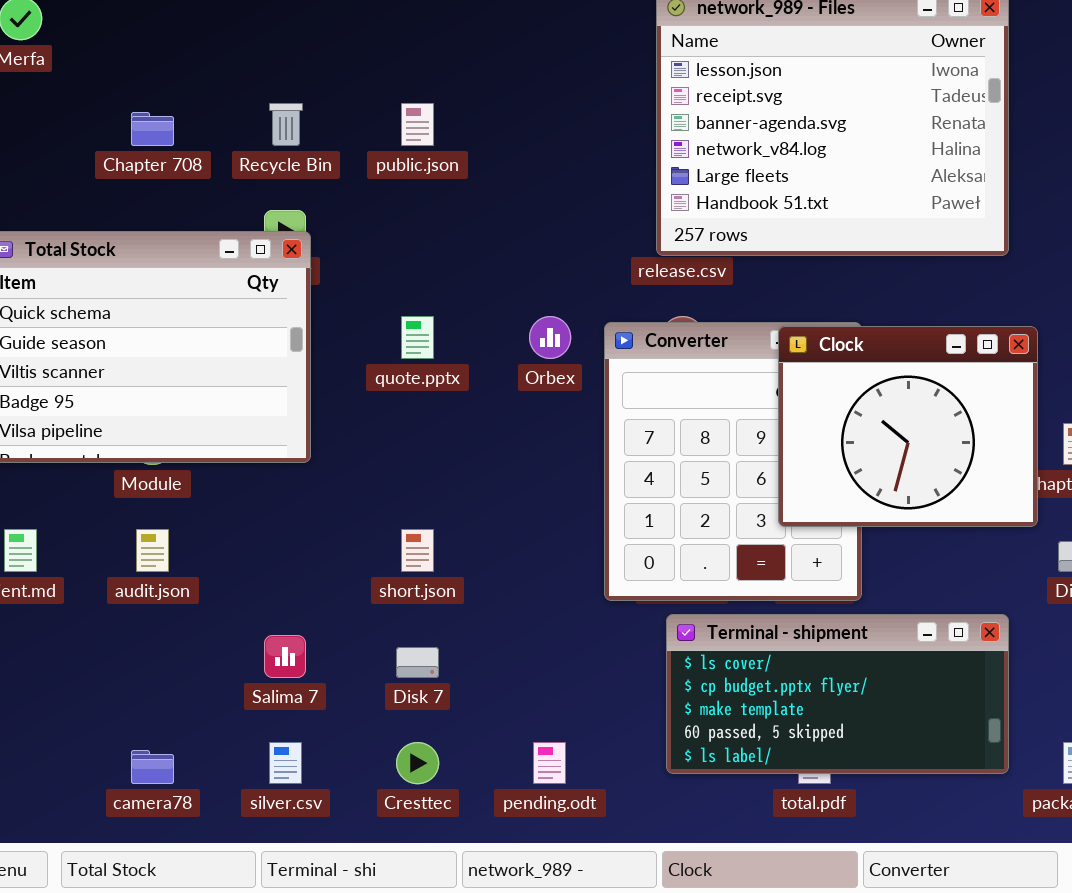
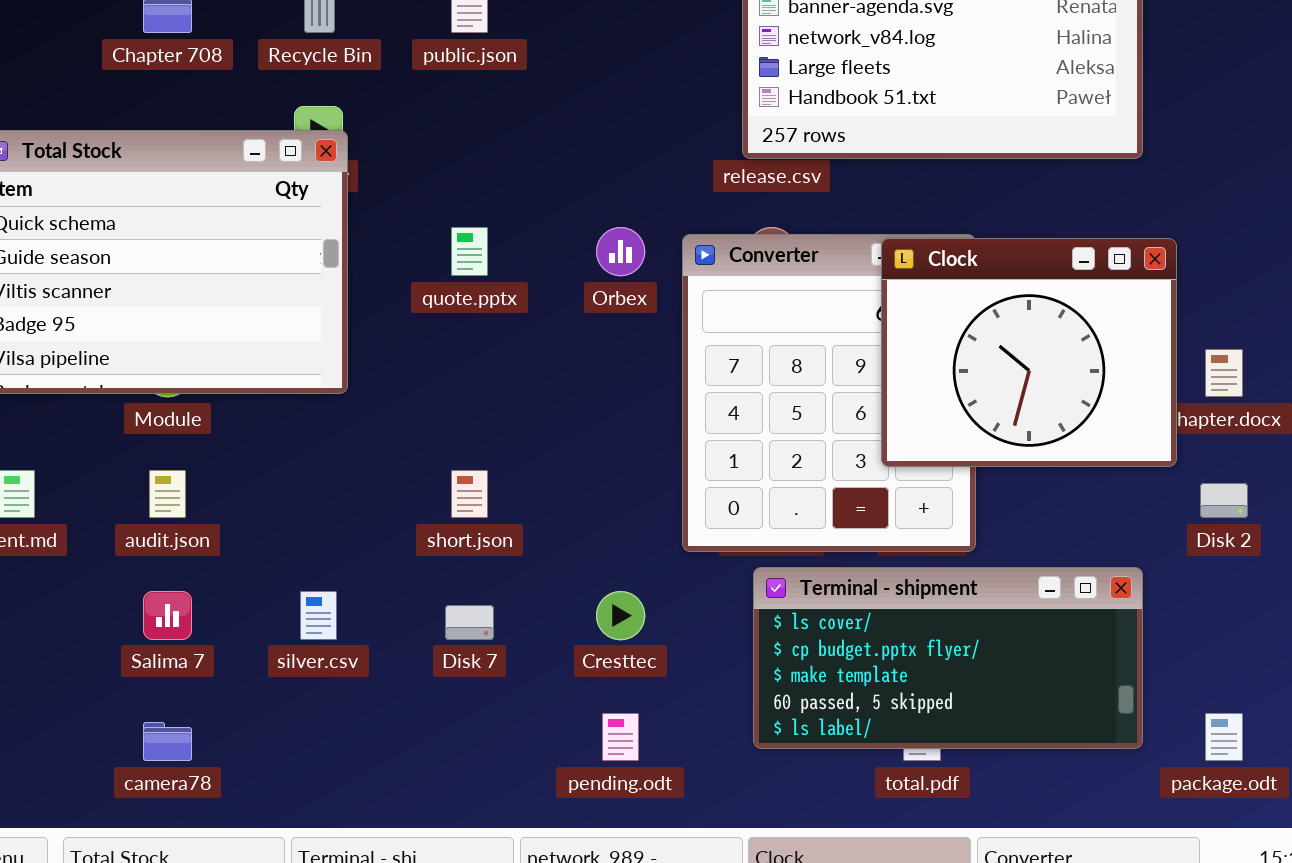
Salima 7: [264,635,306,678] -> [143,591,192,640], moved
silver.csv: [269,742,302,784] -> [300,591,337,640], moved
Cresttec: [396,742,439,784] -> [596,591,645,640], moved

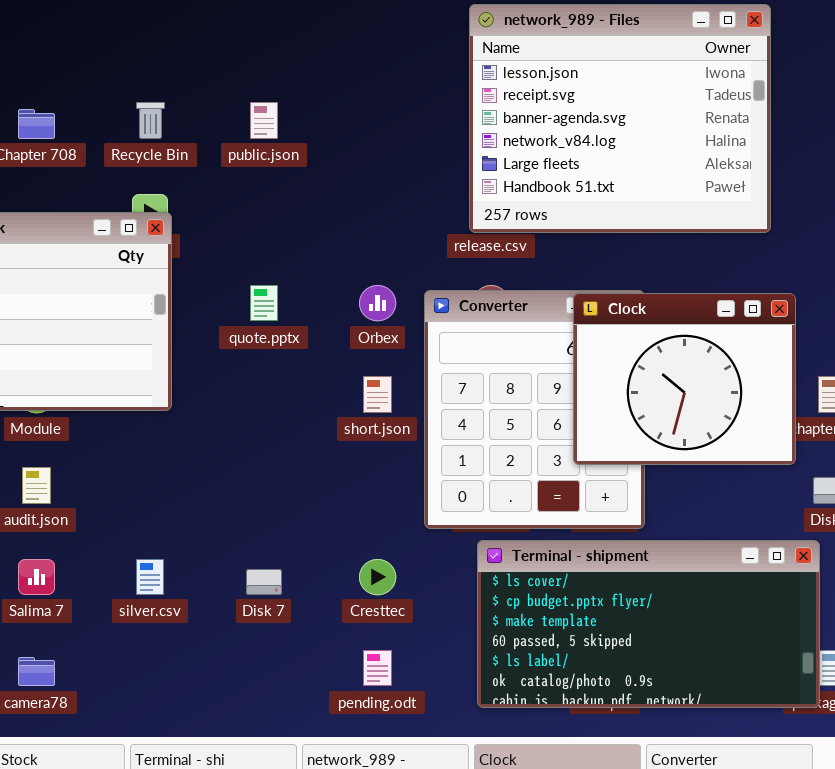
short.json: [451,470,488,518] -> [363,376,392,413], moved
Terminal - shipment: [753,567,1143,749] -> [477,540,820,708], resized

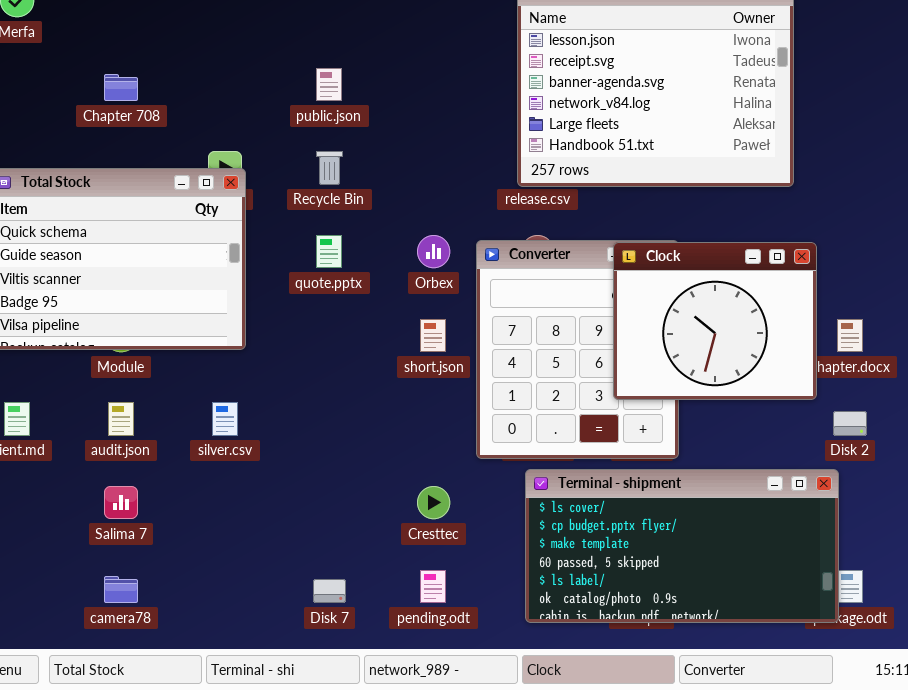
Recycle Bin: [136,102,165,139] -> [316,151,343,185], moved
silver.csv: [136,559,164,595] -> [212,402,238,436], moved
Disk 7: [246,569,282,595] -> [313,579,346,603], moved

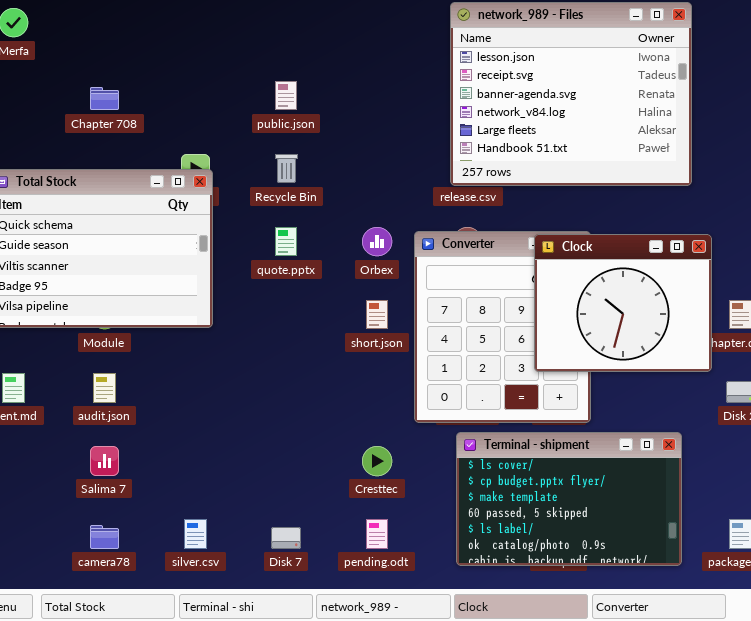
silver.csv: [212,402,238,436] -> [184,519,207,549], moved
Terminal - shipment: [525,469,839,623] -> [456,432,682,566], resized

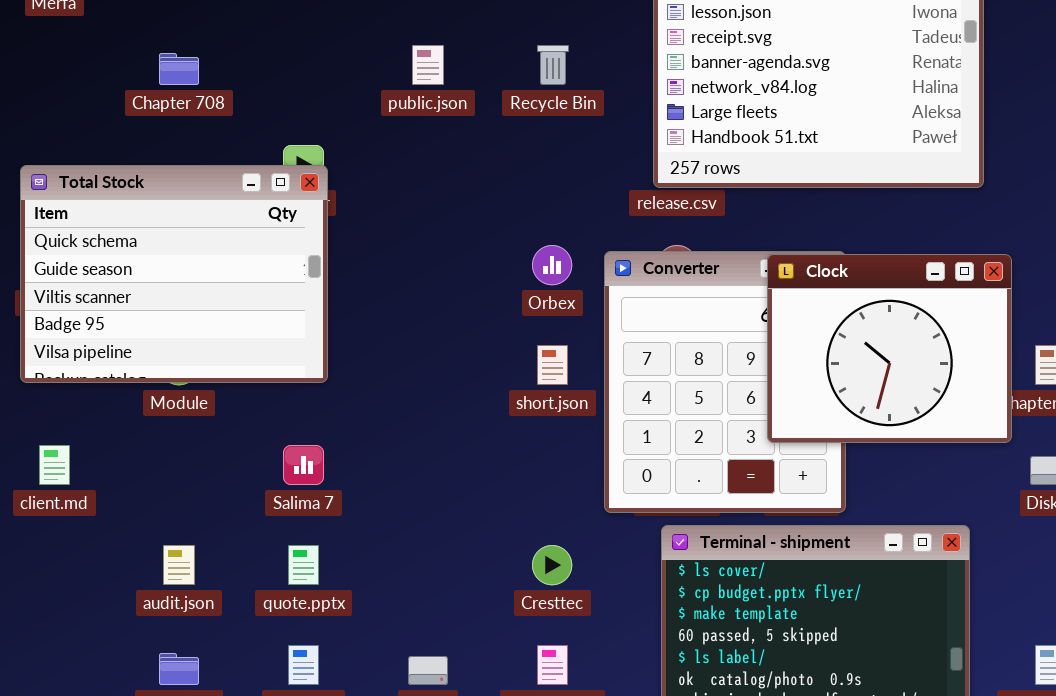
Recycle Bin: [275,154,298,183] -> [537,45,569,85], moved
quote.pptx: [275,227,297,256] -> [288,545,319,585], moved
audit.json: [93,373,116,403] -> [163,545,195,585], moved
Salima 7: [90,446,119,476] -> [283,445,324,485], moved

